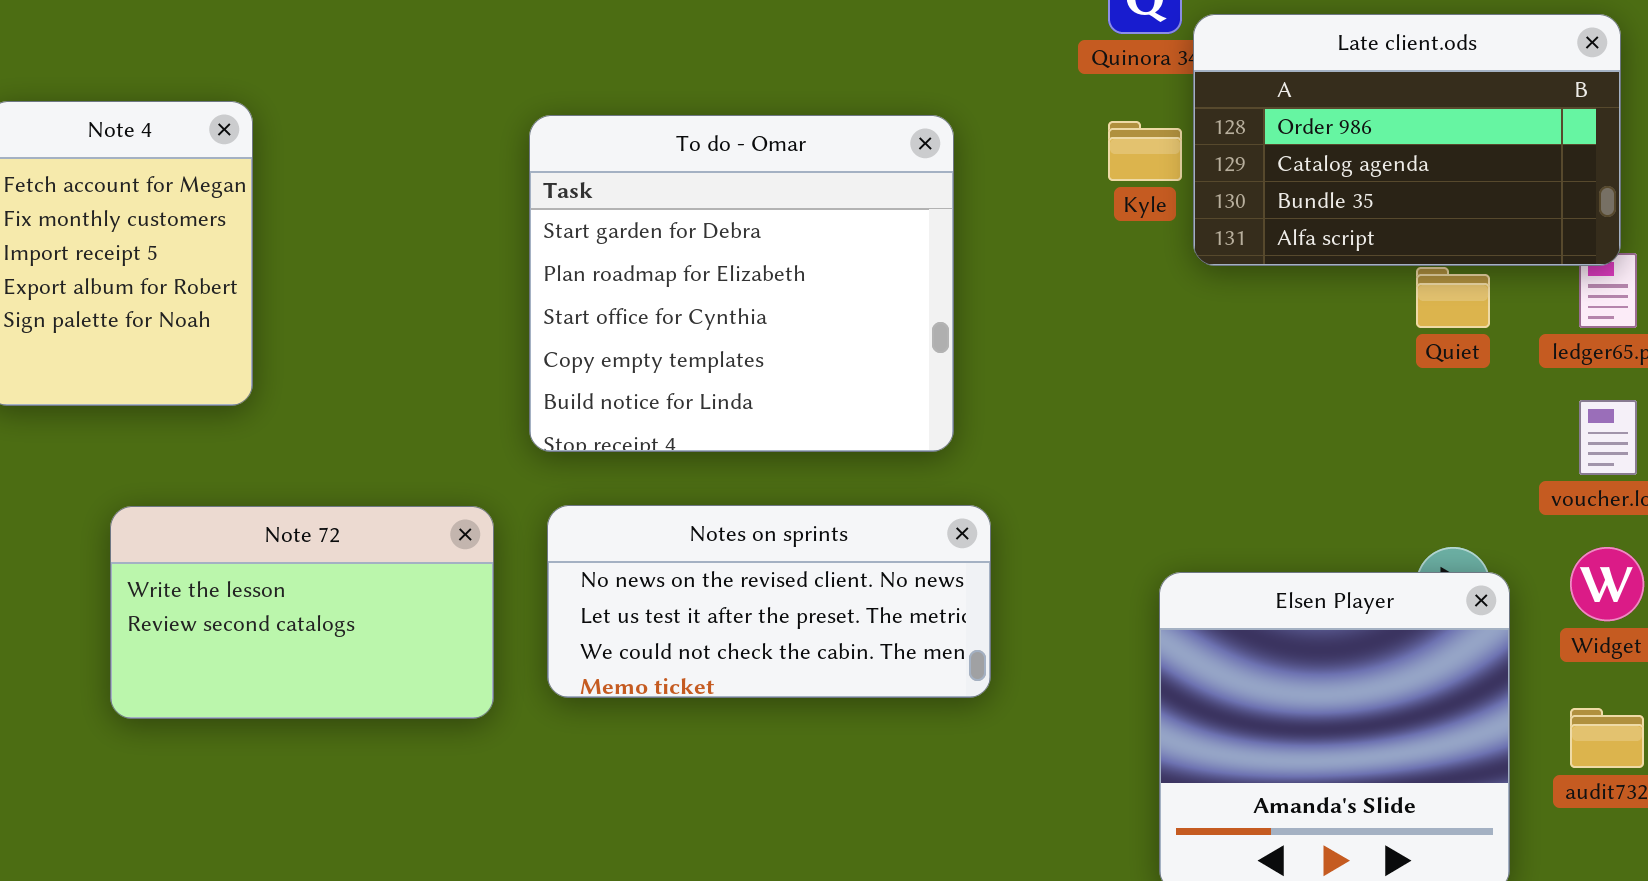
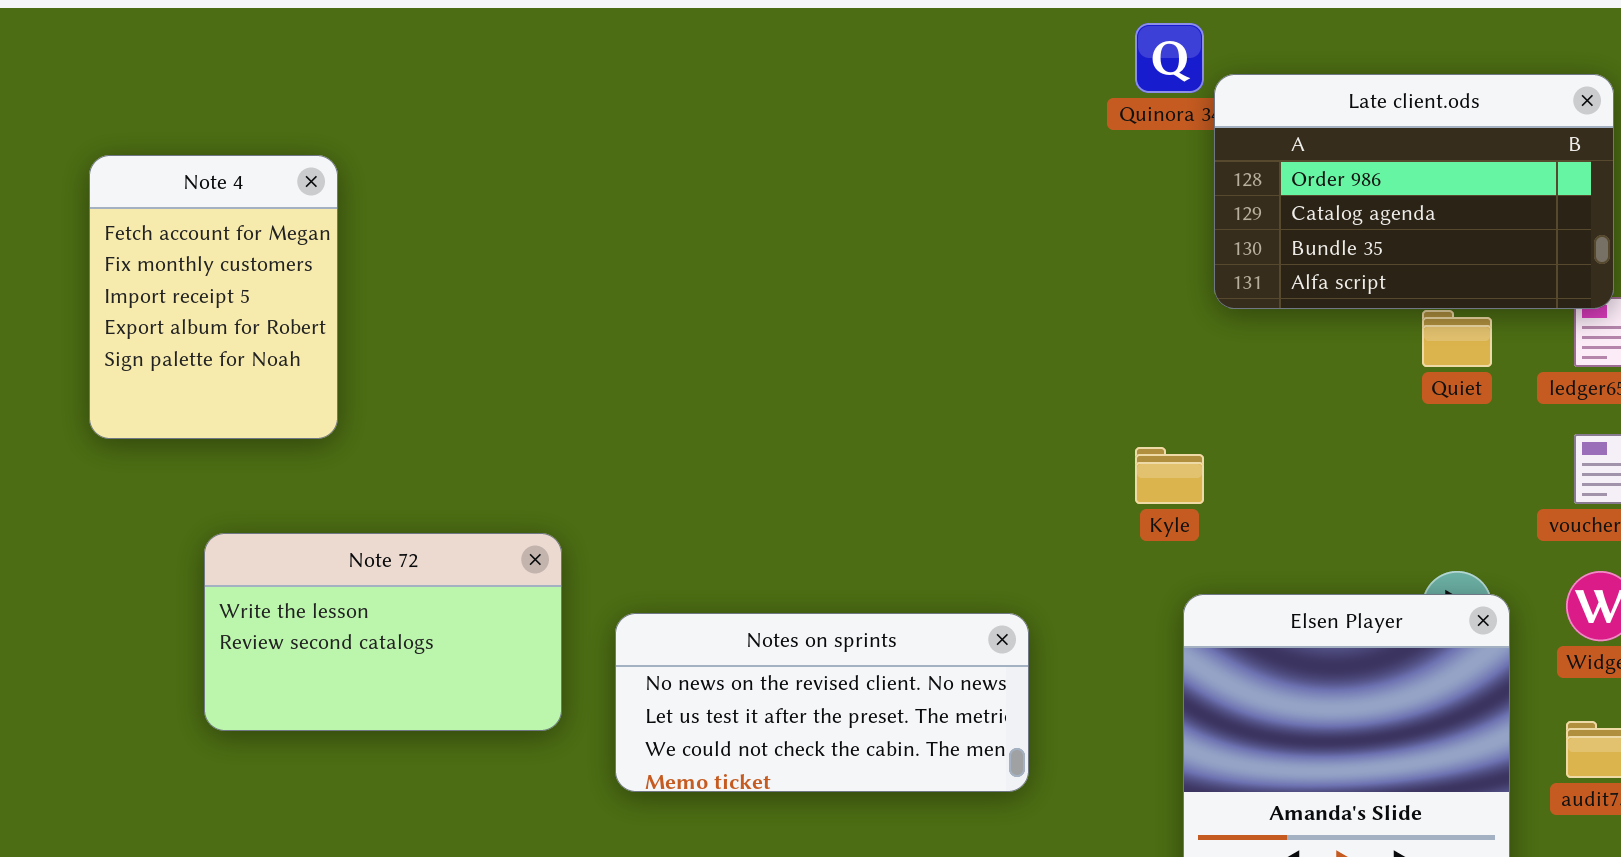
To do - Omar: [529,115,954,452] -> none, closed
Kyle: [1108,121,1182,181] -> [1135,447,1204,504], moved
Notes on sprints: [547,505,991,698] -> [615,613,1029,792], moved

